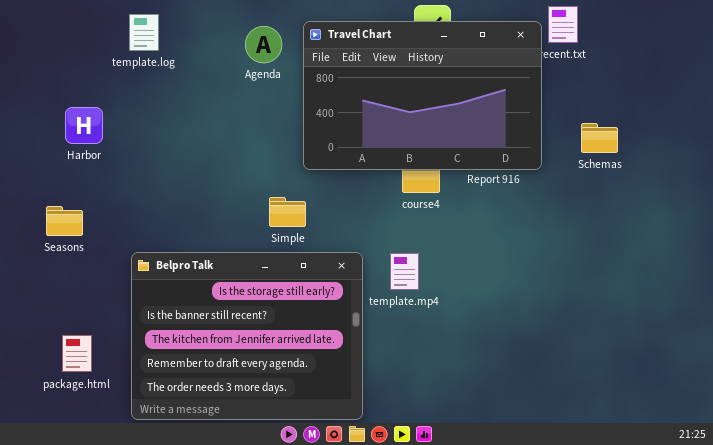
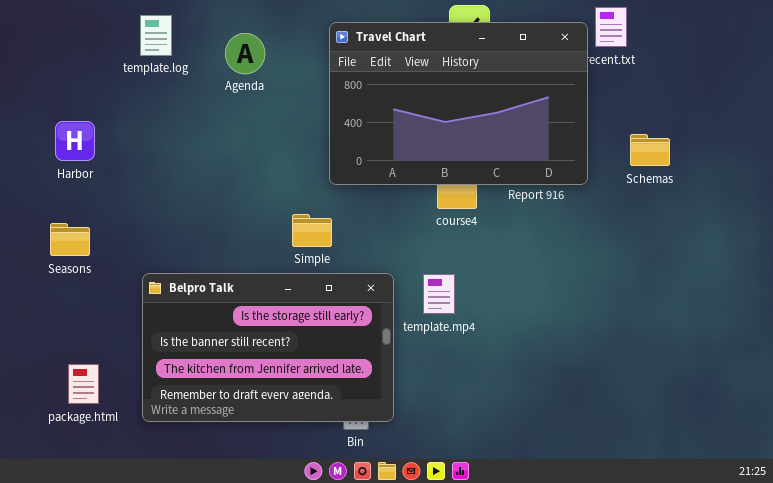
Agenda: [245,26,282,63] -> [225,33,265,74], moved
Harbor: [65,107,103,144] -> [55,121,95,161], moved
Belpro Talk: [131,252,363,420] -> [142,273,394,422], resized

